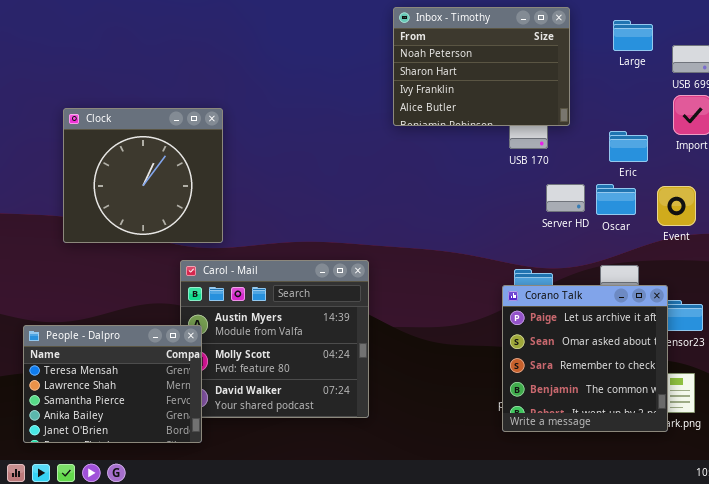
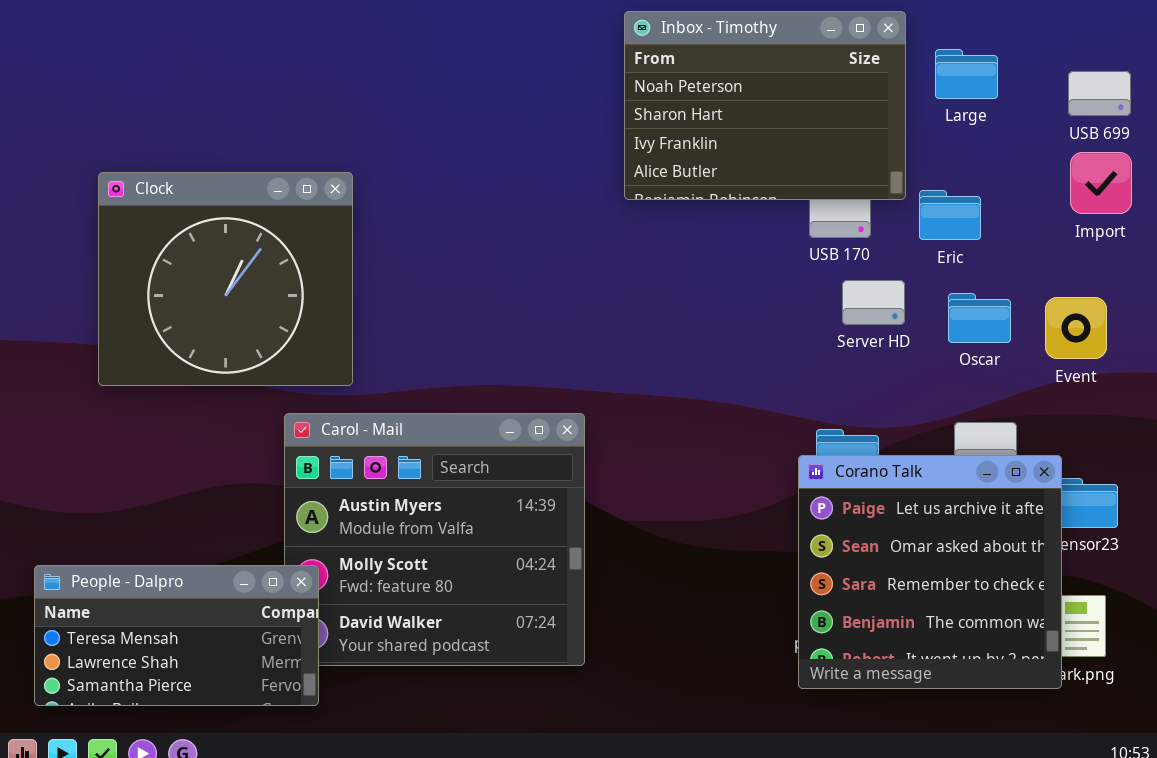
Large: [613,20,653,51] -> [935,49,998,99], moved
Eric: [609,131,648,162] -> [919,190,981,240], moved
Server HD: [546,184,585,212] -> [842,280,905,325], moved
People - Dalpro: [23,325,202,443] -> [34,565,319,706], resized

